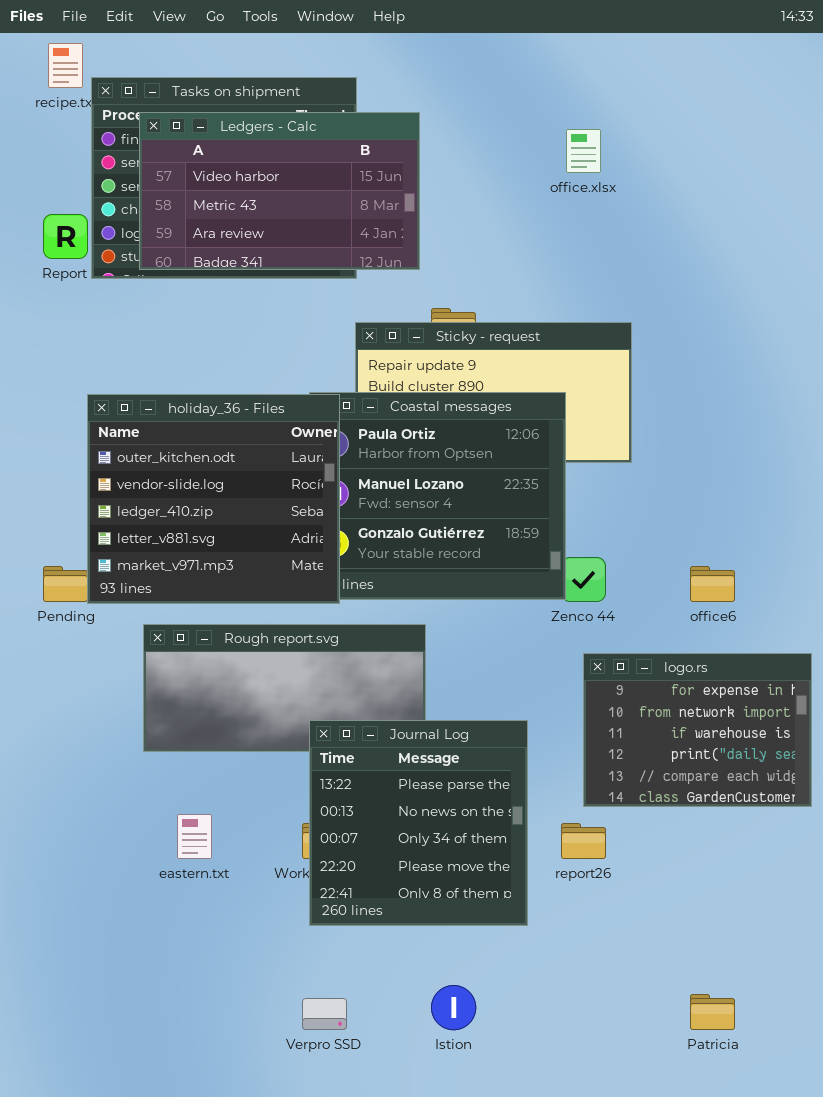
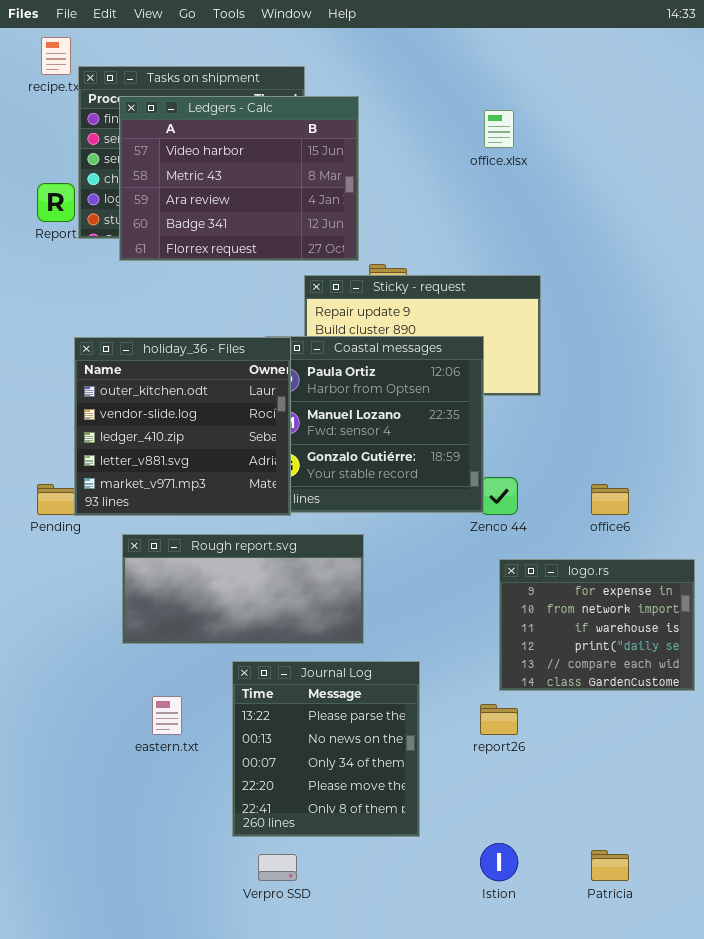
Ledgers - Calc: [139,112,420,270] -> [119,96,359,261], resized
Journal Log: [309,720,528,926] -> [232,661,420,837], moved
Istion: [431,985,476,1030] -> [480,843,518,881], moved

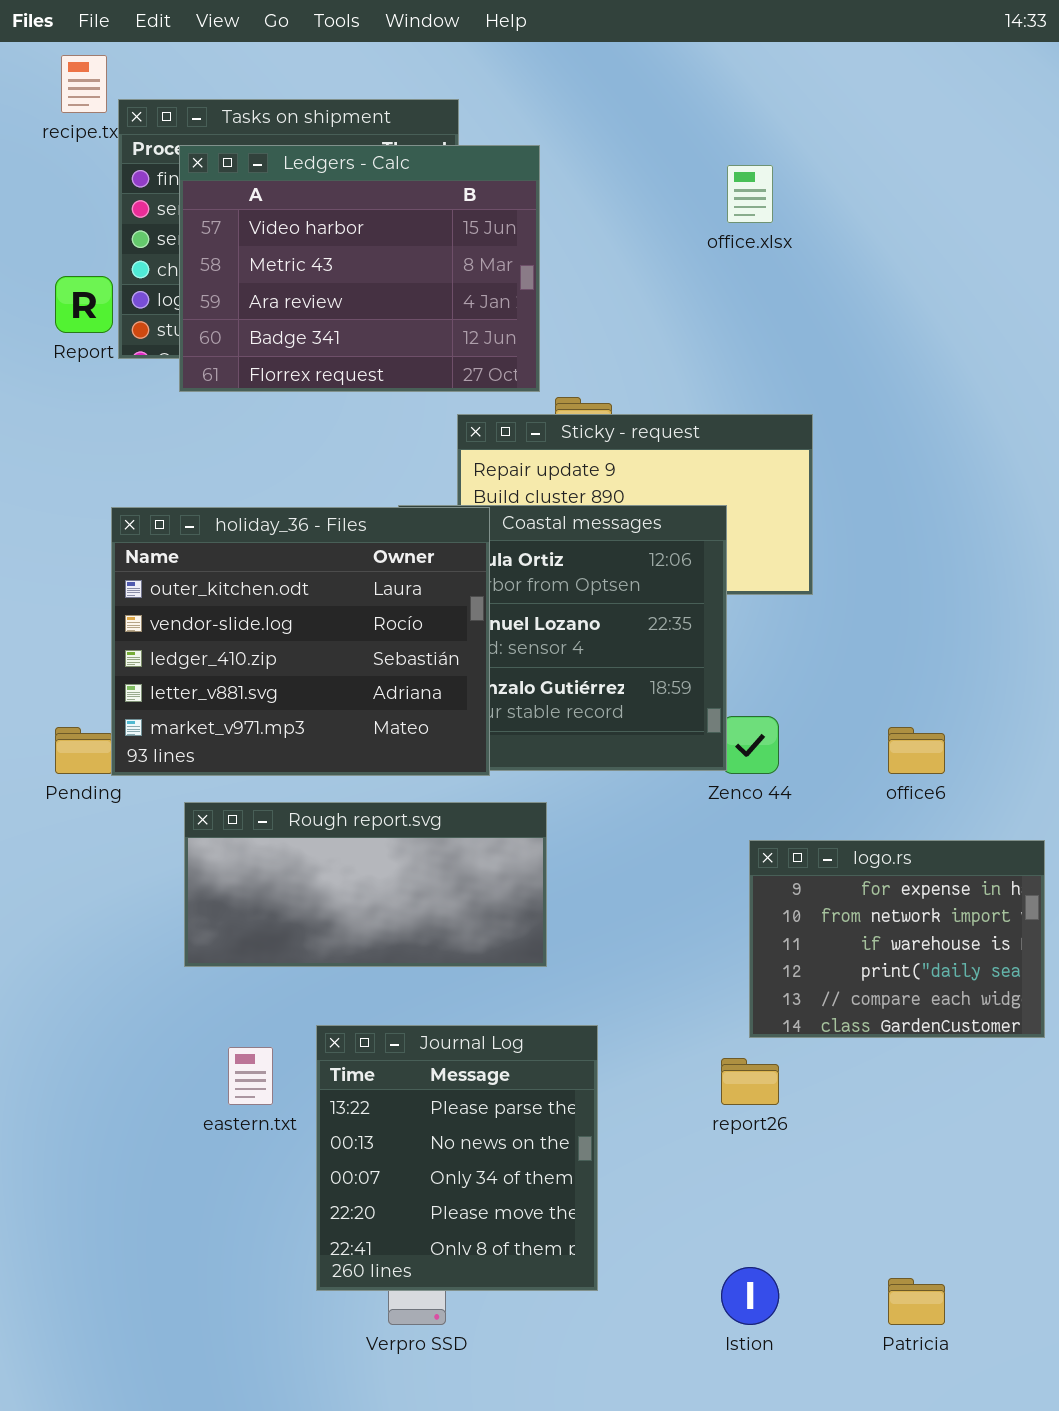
holiday_36 - Files: [74,337,291,516] -> [111,507,490,776], resized
Journal Log: [232,661,420,837] -> [316,1025,598,1291], moved

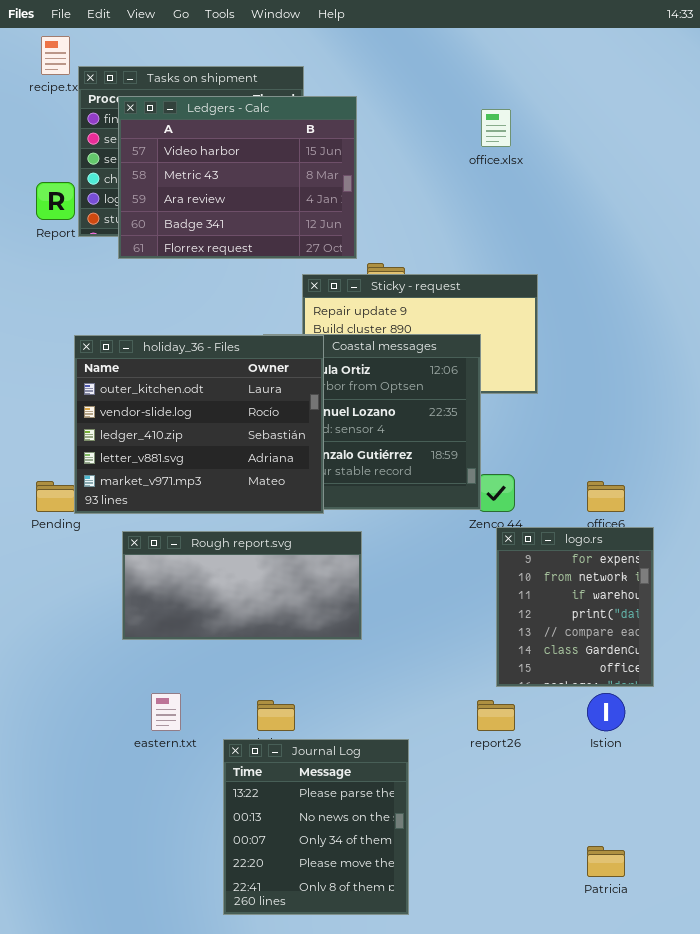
logo.rs: [749,840,1045,1038] -> [496,527,654,687], resized
Journal Log: [316,1025,598,1291] -> [223,739,409,915], moved
Istion: [721,1267,779,1325] -> [587,693,625,731], moved

